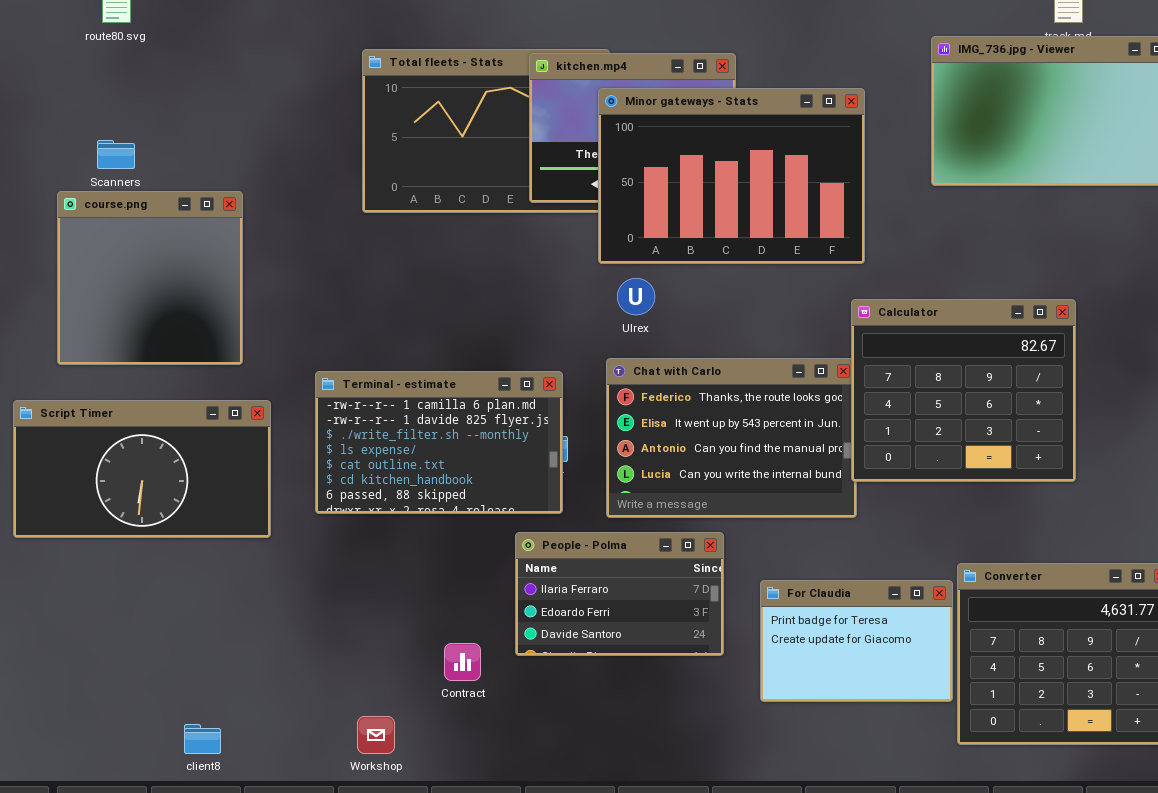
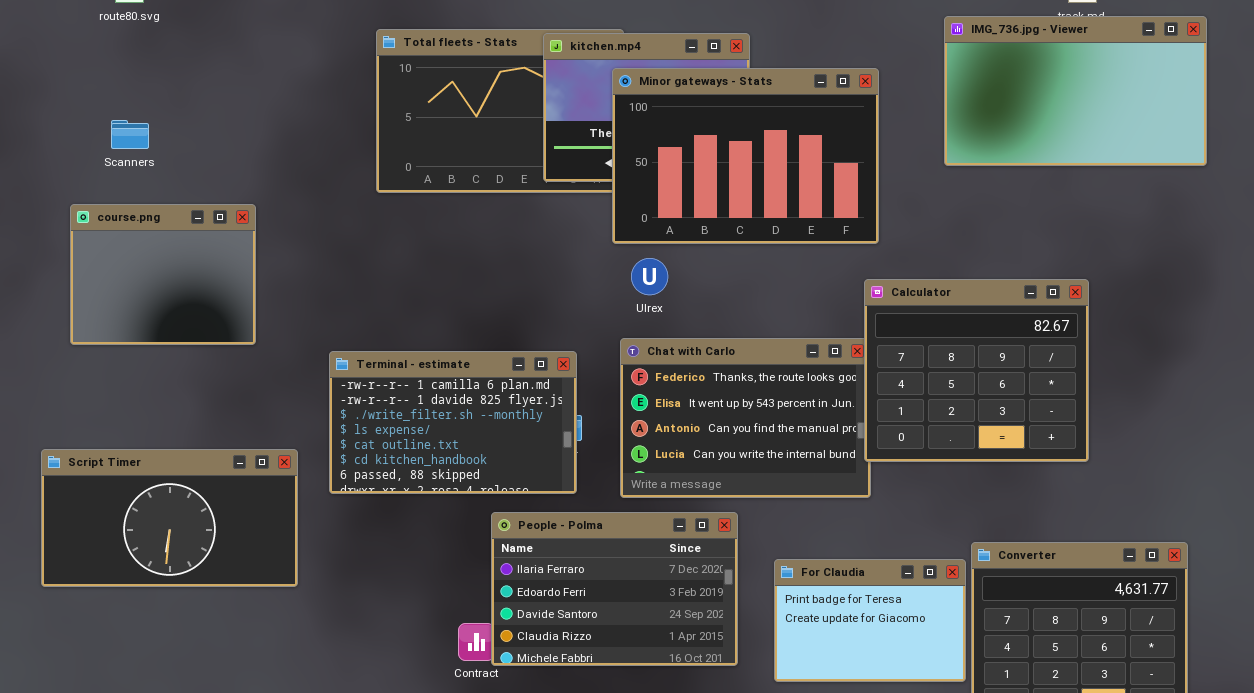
course.png: [57,191,243,365] -> [70,204,256,345], resized
Script Timer: [13,400,271,538] -> [41,449,298,587], moved
People - Polma: [515,532,724,656] -> [491,512,738,666], resized

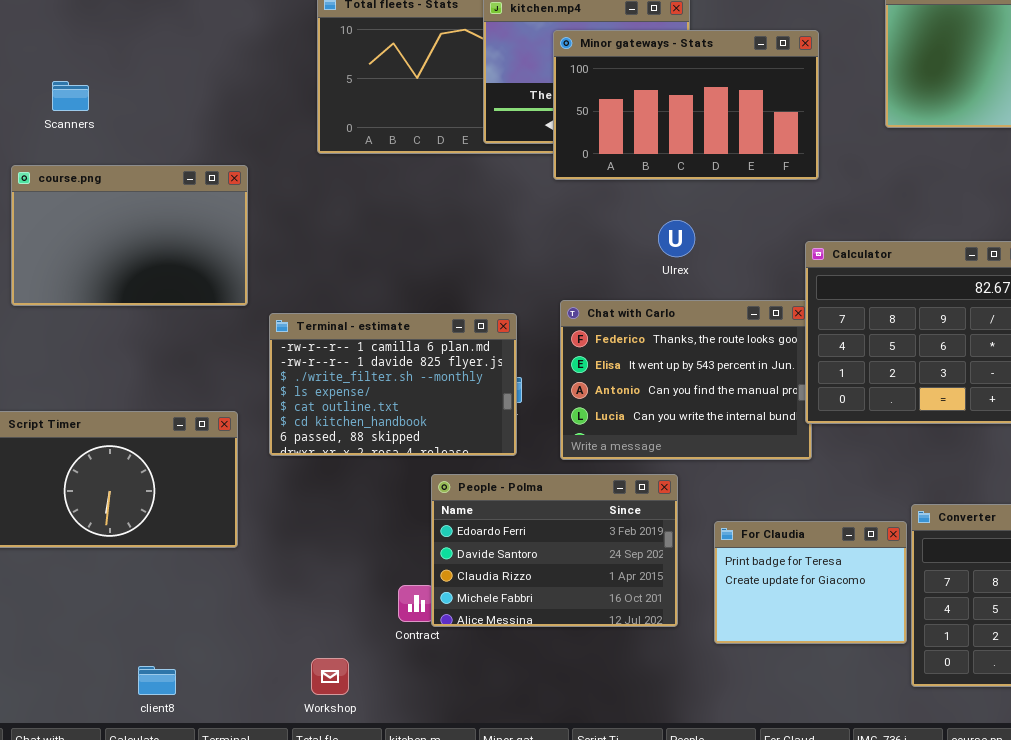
Minor gateways - Stats: [612,68,879,244] -> [553,30,819,180], resized
course.png: [70,204,256,345] -> [11,165,248,306], resized
Ulrex: [631,258,668,295] -> [658,220,695,257], moved
People - Polma: [491,512,738,666] -> [431,474,678,627], scrolled down 1 row

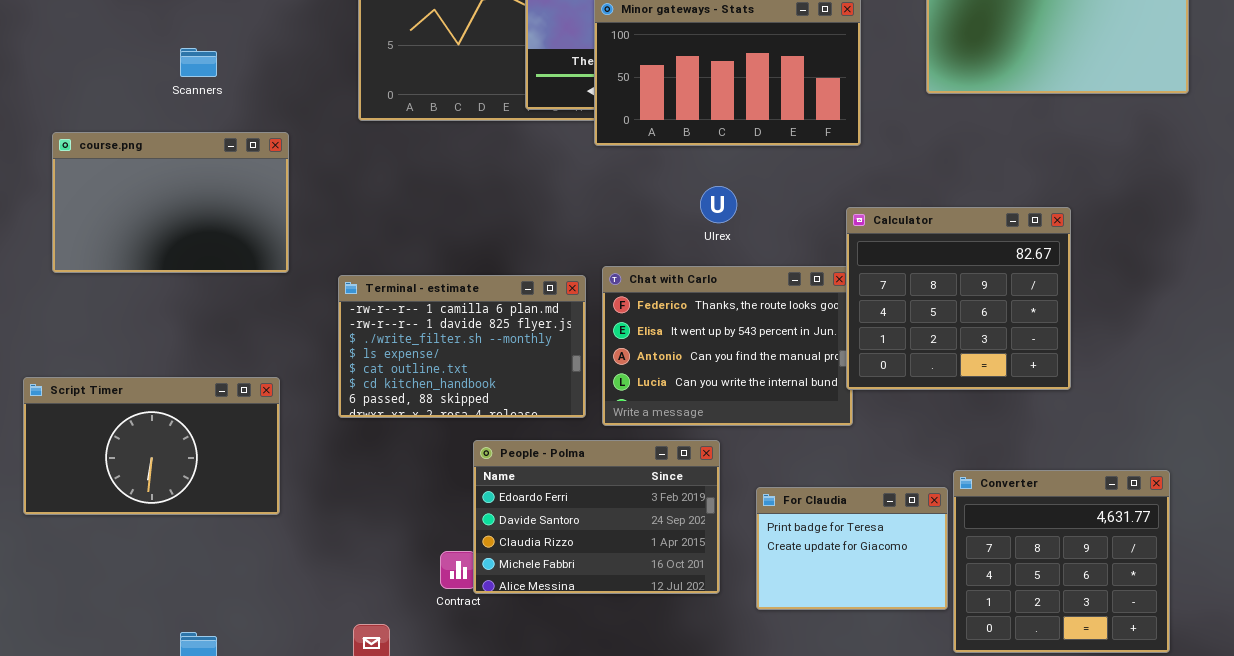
Scanners: [52,81,89,111] -> [180,48,217,77], moved
Terminal - estimate: [269,313,517,456] -> [338,275,586,418], moved

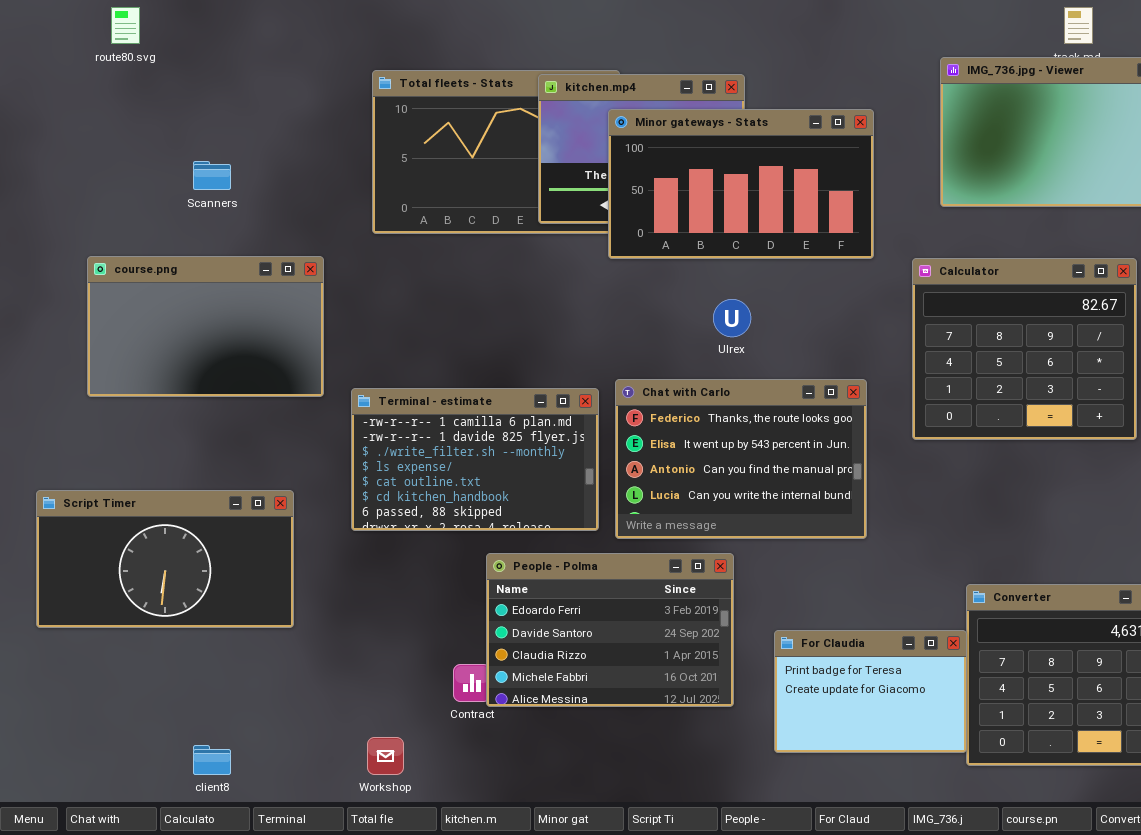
course.png: [52,132,289,273] -> [87,256,324,397], moved
Calculator: [846,207,1071,390] -> [912,258,1137,440], moved
For Claudia: [756,487,948,610] -> [774,630,967,753], moved

